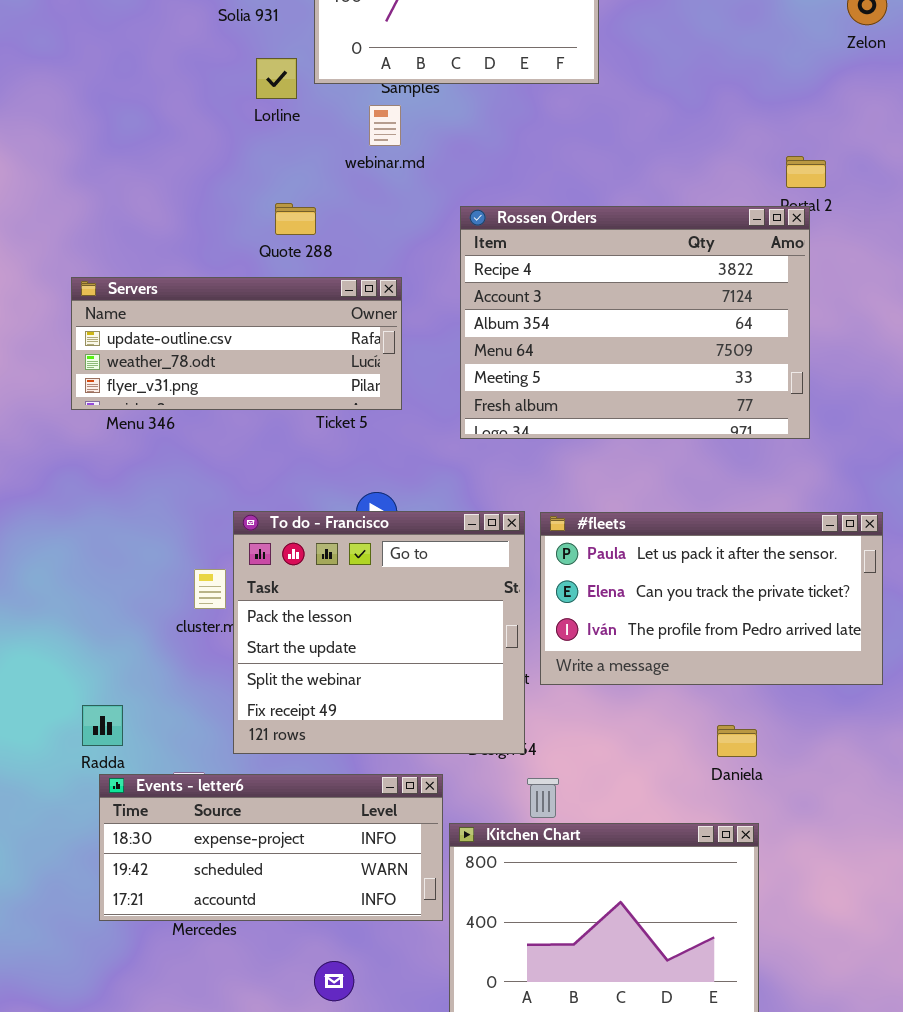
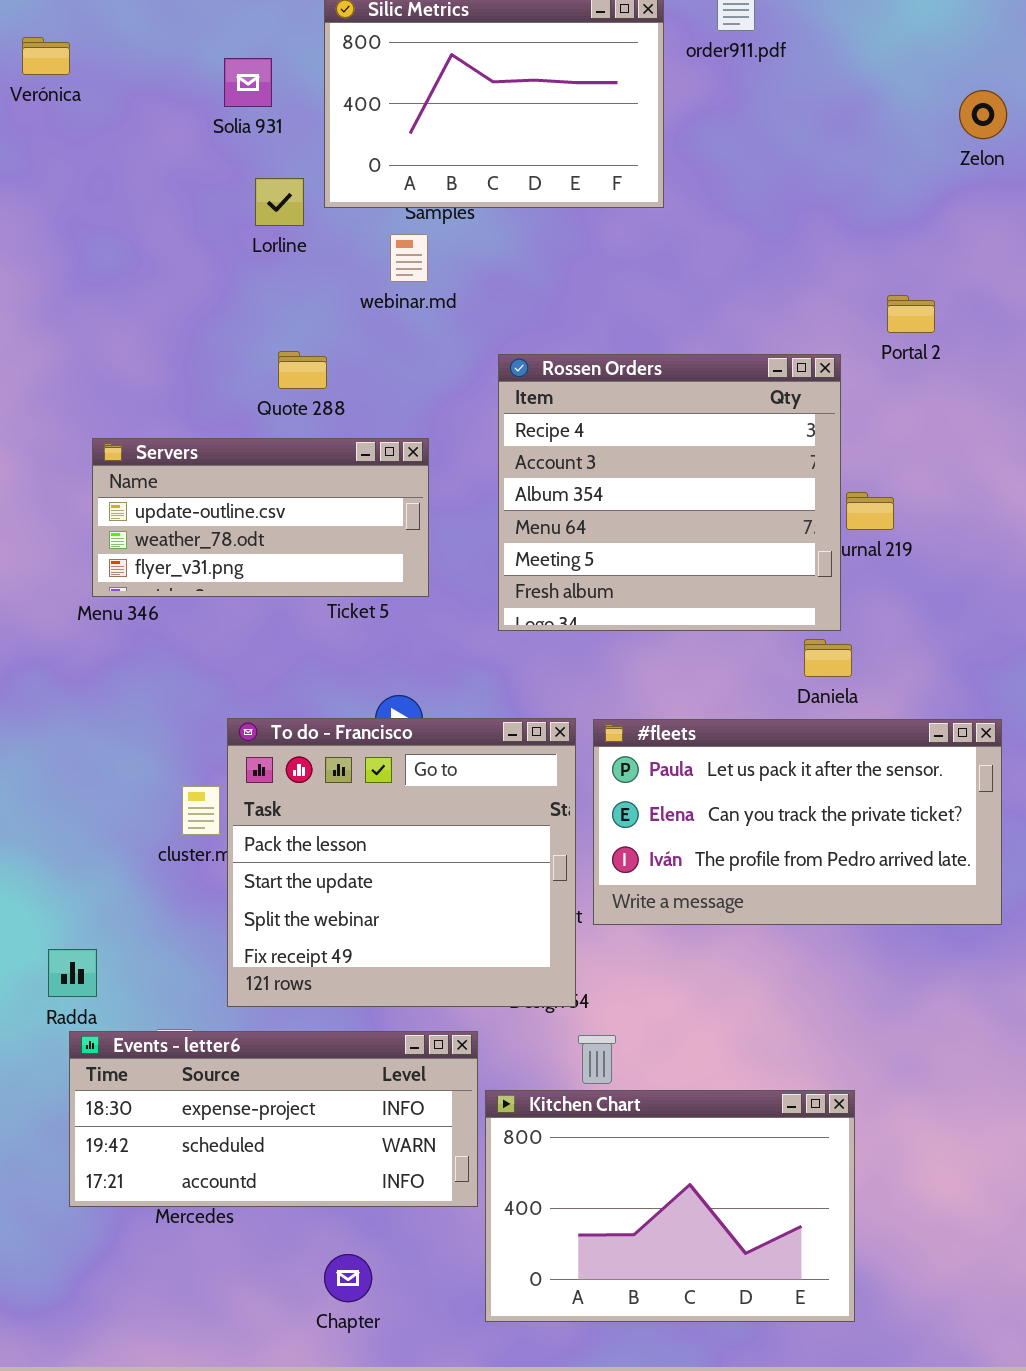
Rossen Orders: [460,206,810,439] -> [498,354,841,631], resized
Servers: [71,277,402,410] -> [92,438,429,597], resized
Daniela: [717,725,757,757] -> [804,639,852,677], moved

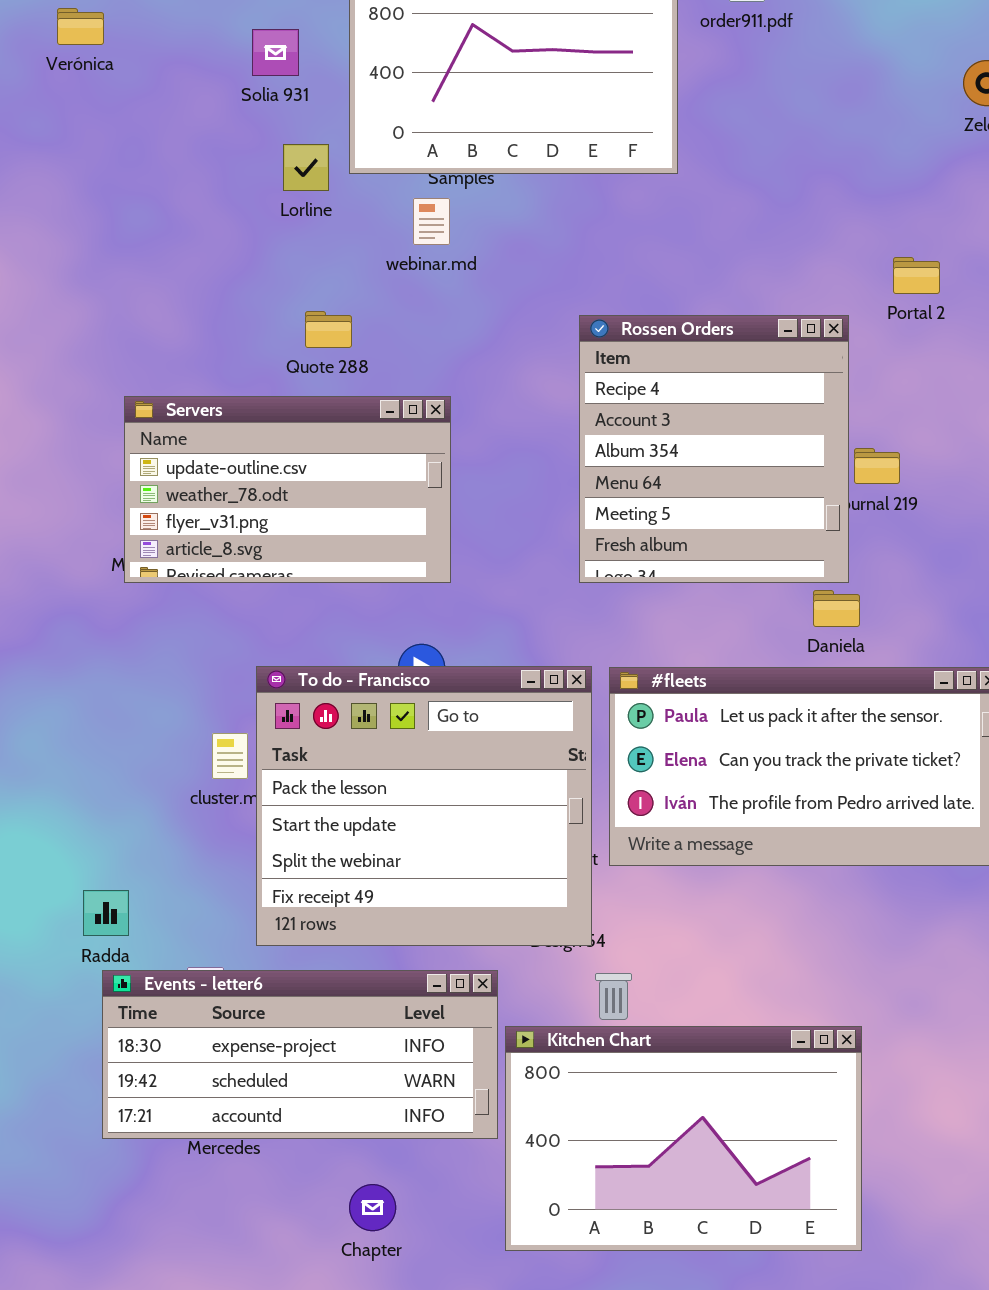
Rossen Orders: [498,354,841,631] -> [579,315,849,583], resized
Servers: [92,438,429,597] -> [124,396,451,583], resized

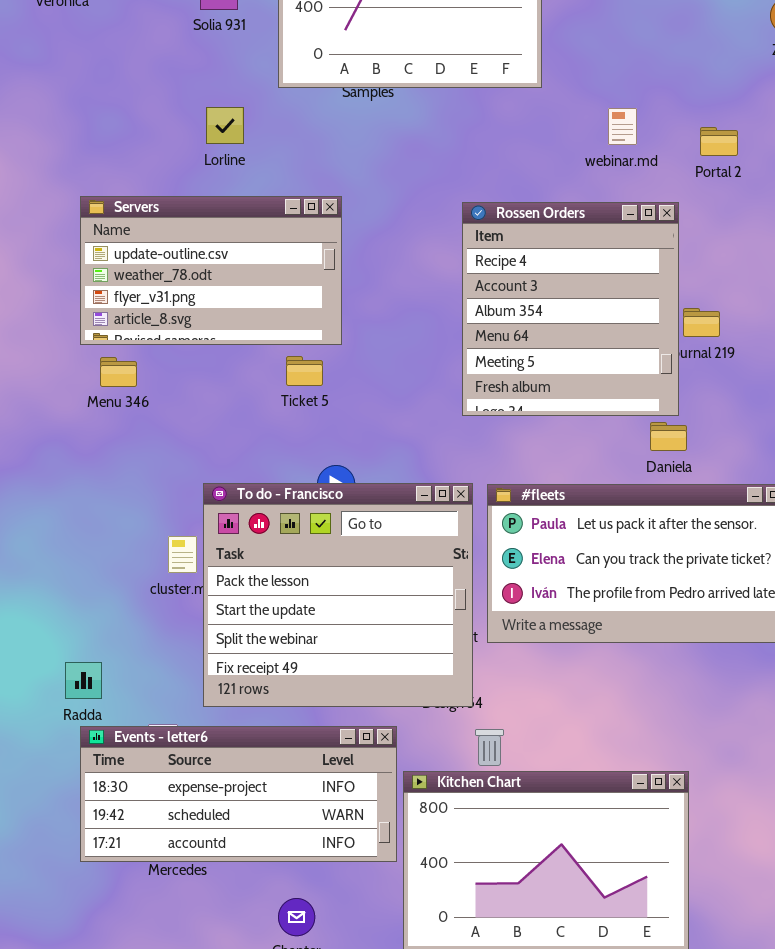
Lorline: [283,144,329,191] -> [206,107,244,144], moved
webinar.md: [413,198,450,245] -> [608,108,637,145], moved
Portal 2: [893,257,940,294] -> [700,127,738,156], moved
Servers: [124,396,451,583] -> [80,196,342,345], moved

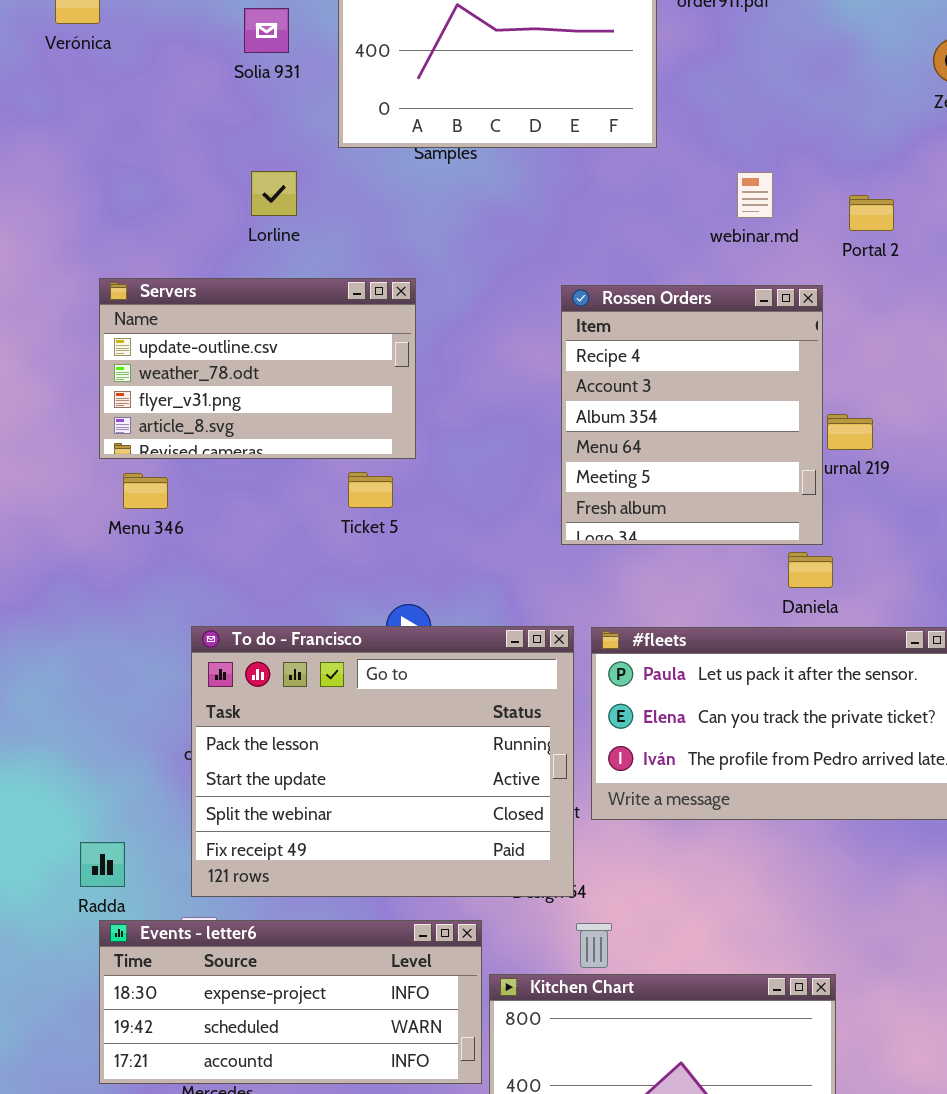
To do - Francisco: [203,483,473,707] -> [191,626,574,897], resized

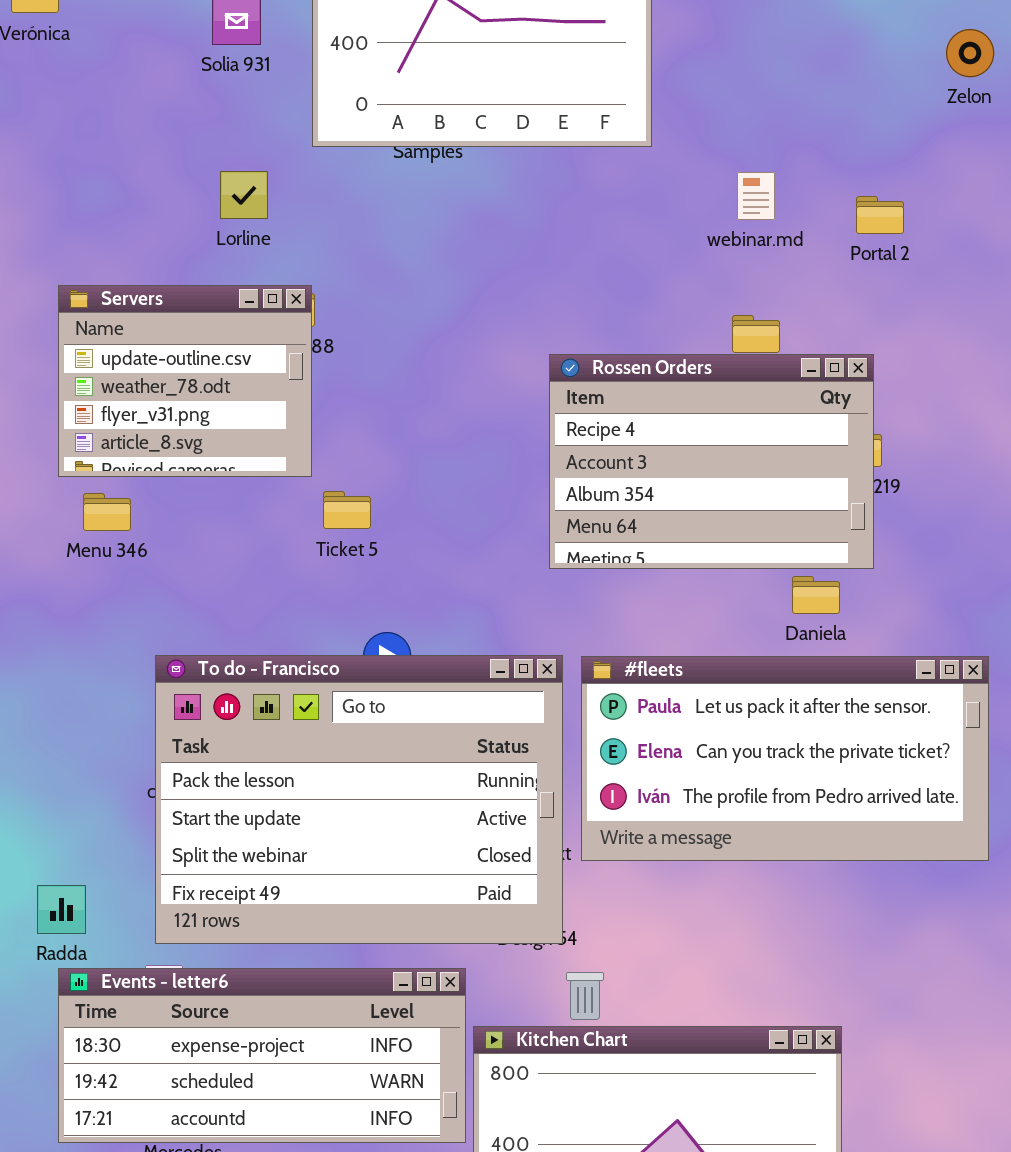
Servers: [99,278,416,459] -> [58,285,312,477], resized
Rossen Orders: [561,285,823,545] -> [549,354,874,569], resized

